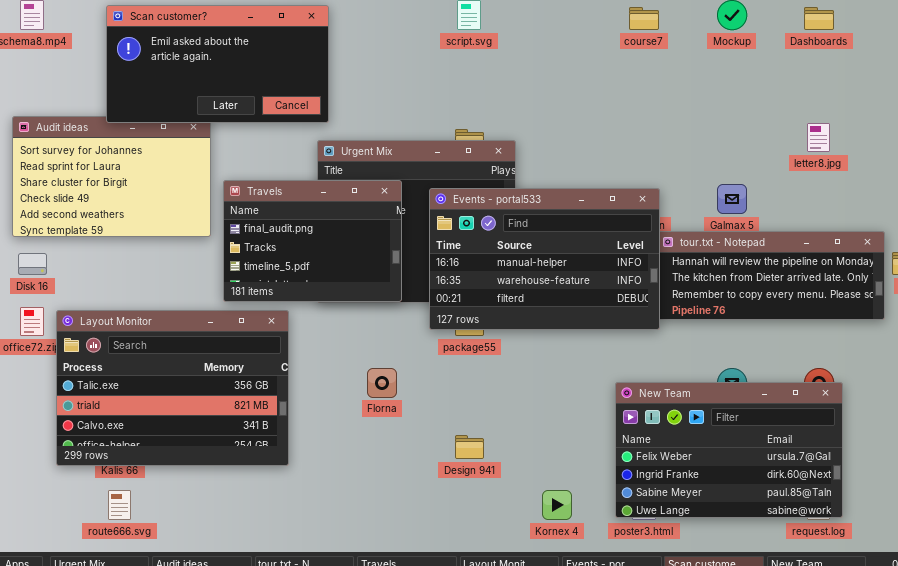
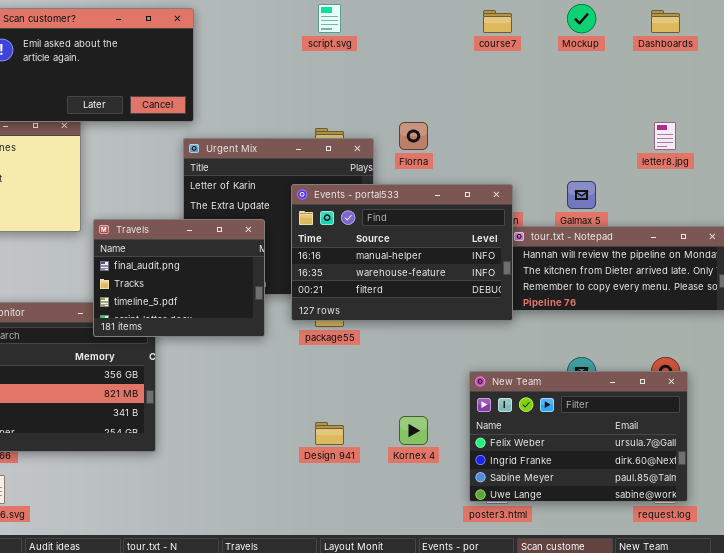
Travels: [223,180,402,302] -> [93,219,265,337], moved
Florna: [367,368,397,398] -> [399,122,428,150], moved
Kornex 4: [542,490,572,520] -> [399,416,428,445], moved

